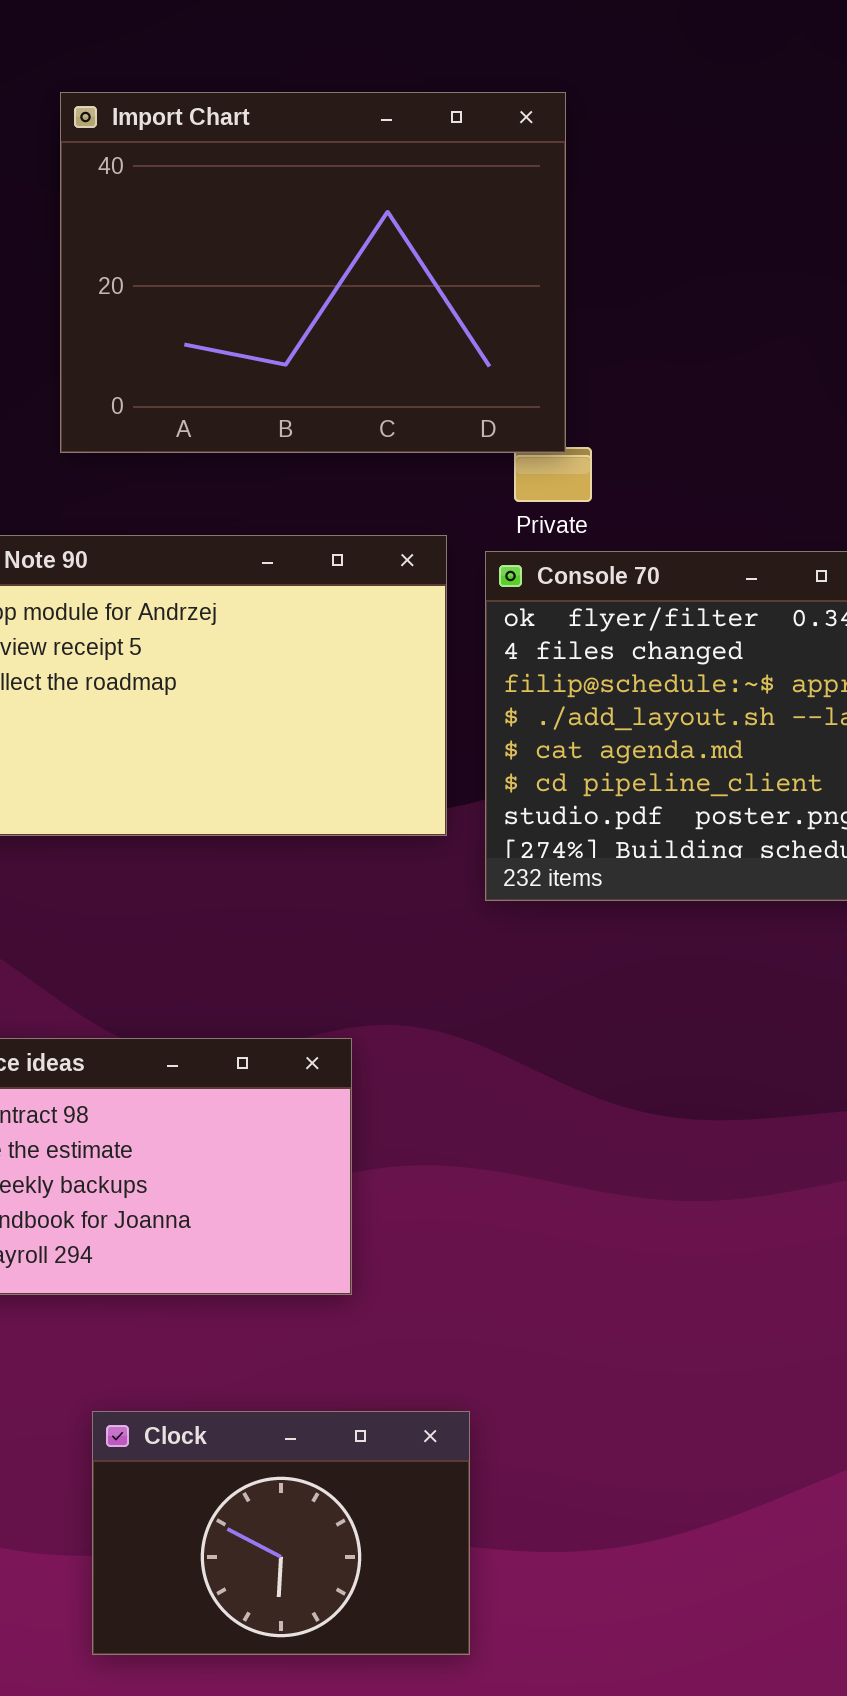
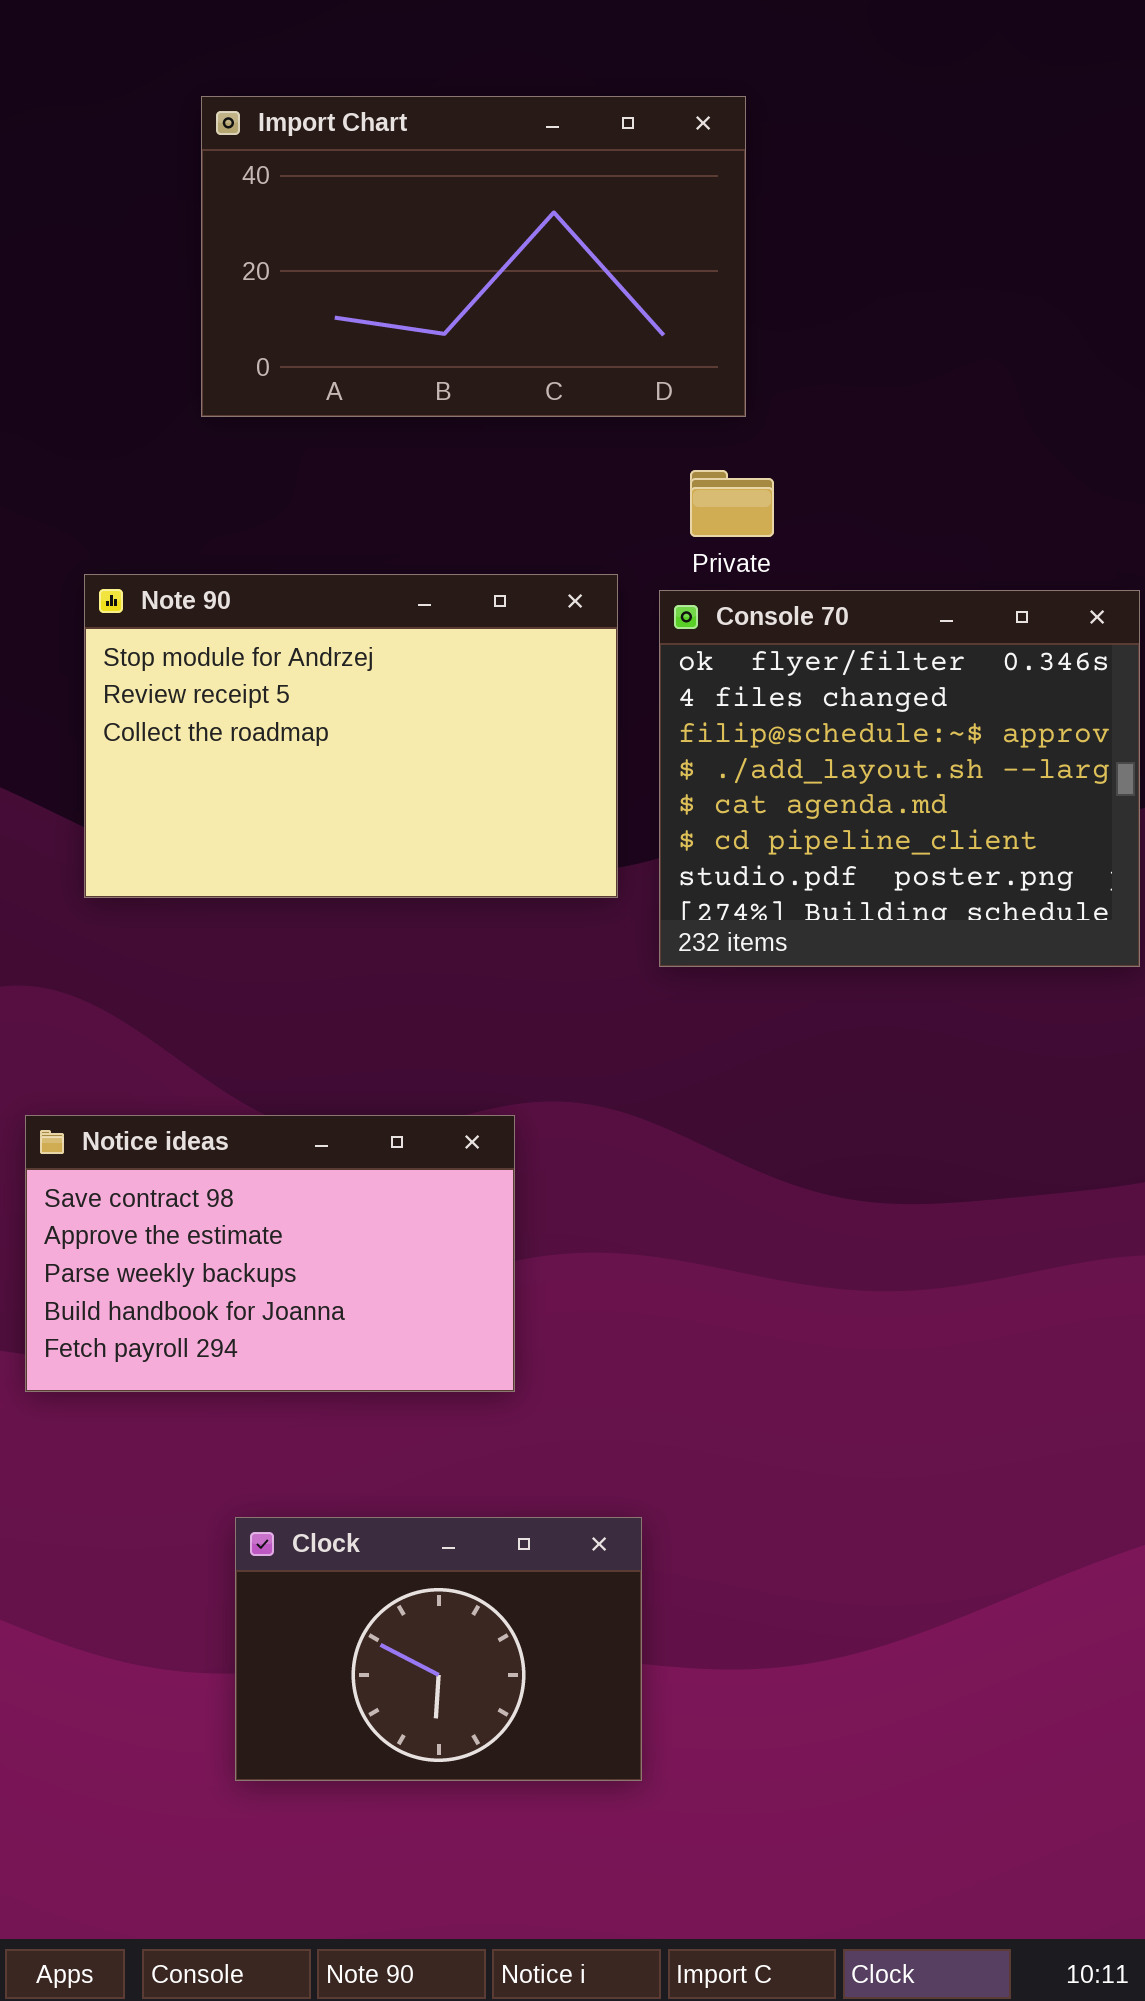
Import Chart: [60,92,566,453] -> [201,96,746,417], resized

